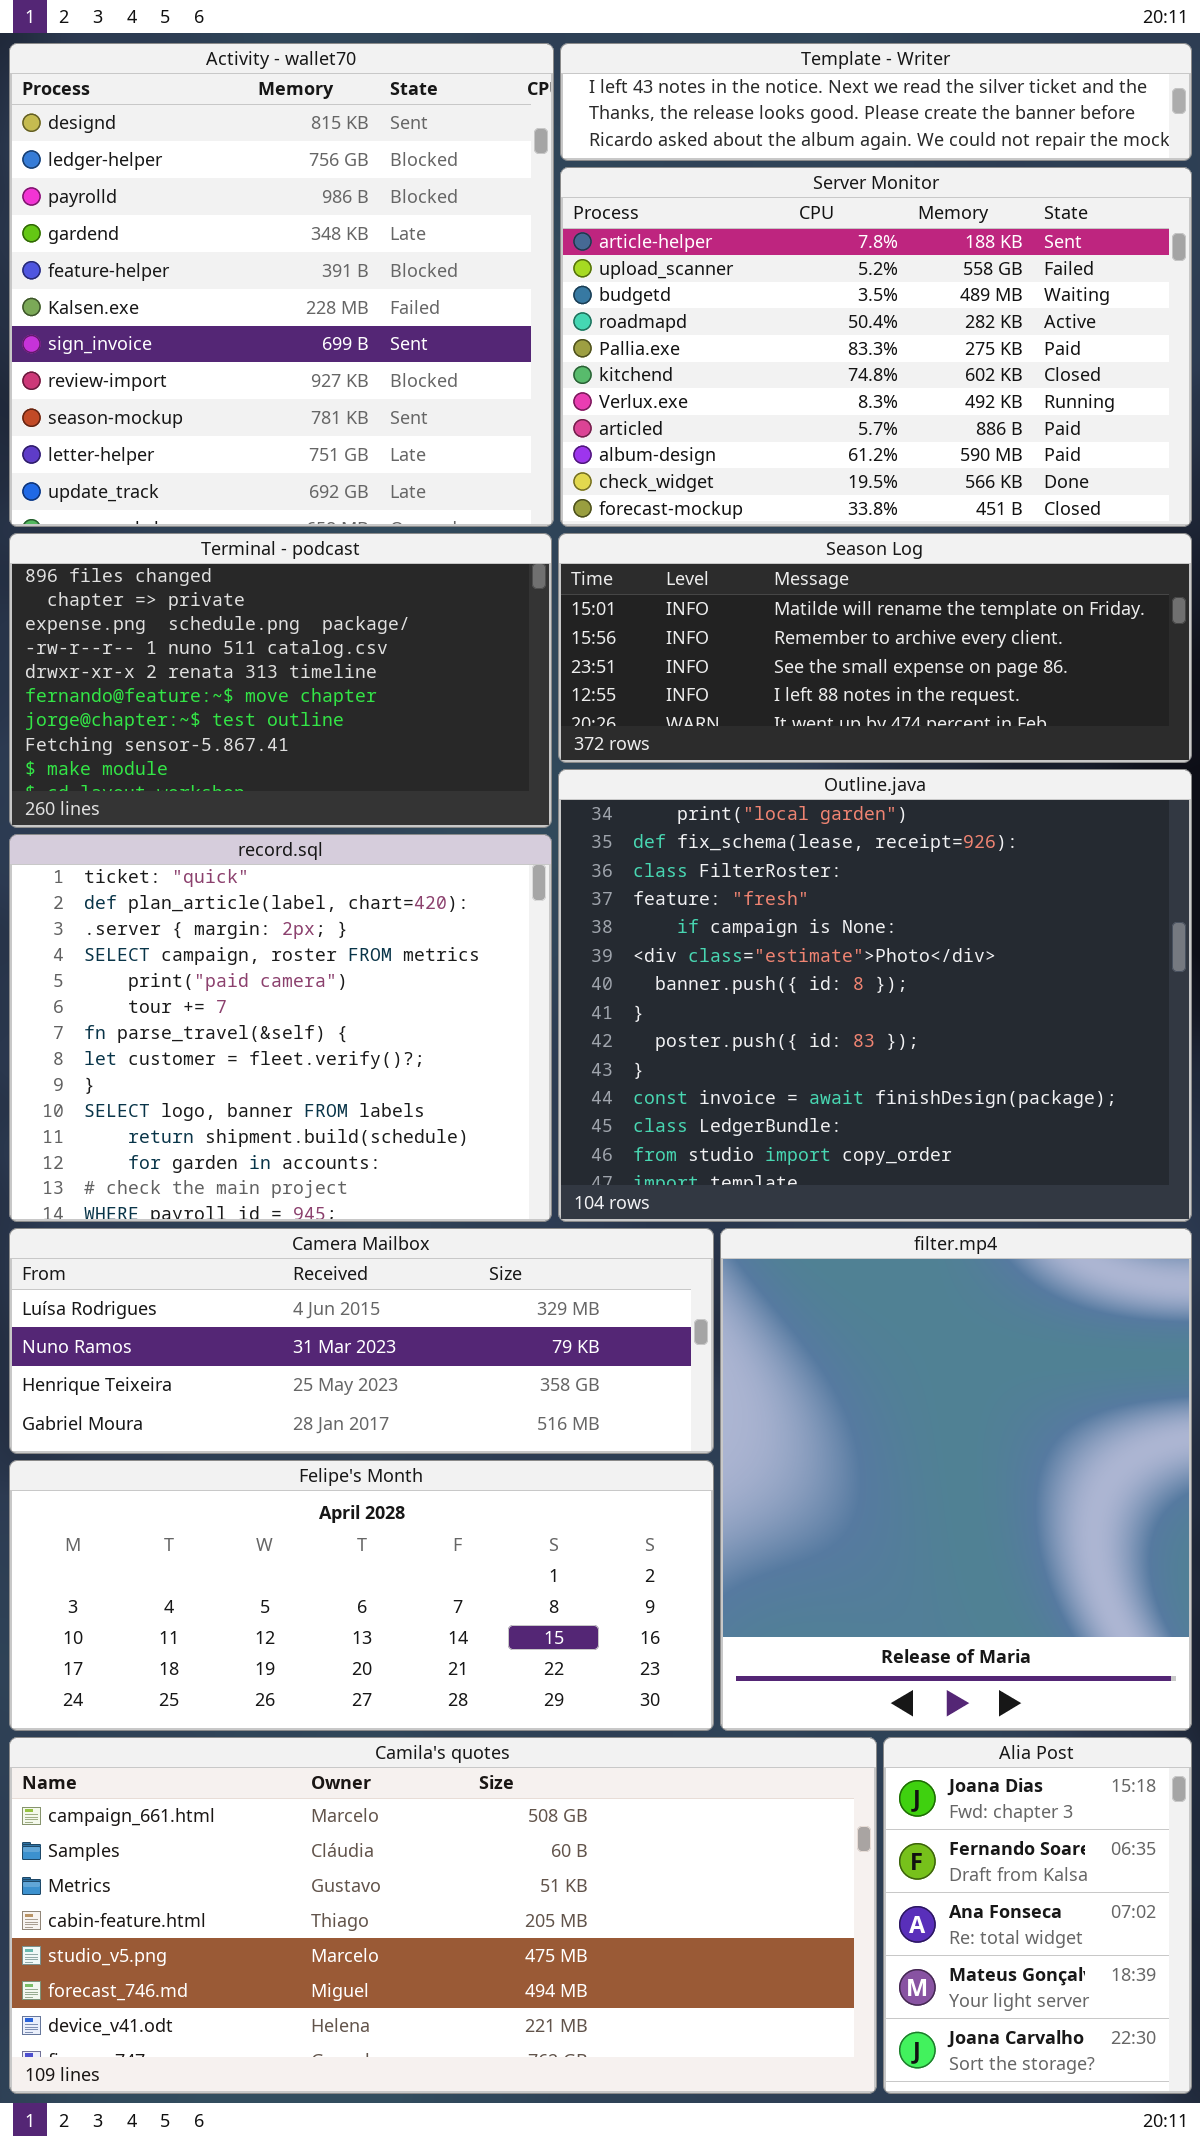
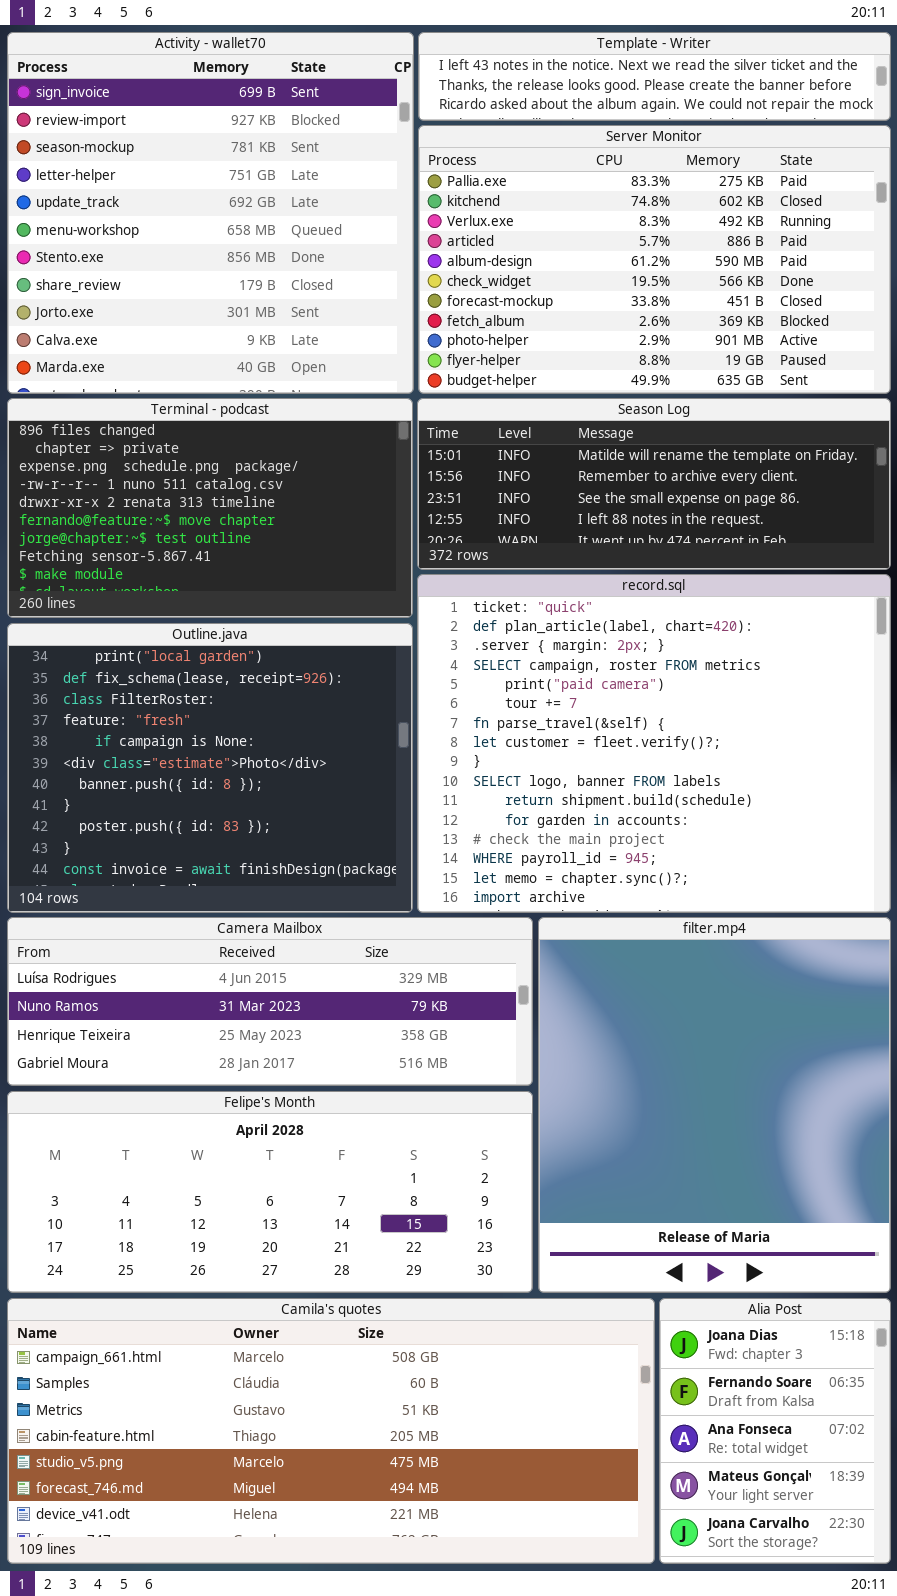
Activity - wallet70: [9,43,554,527] -> [7,32,414,394], scrolled down 6 rows
Server Monitor: [560,167,1192,527] -> [418,125,891,394], scrolled down 4 rows
Outline.java: [558,769,1192,1222] -> [7,623,413,913], moved, resized
record.sql: [9,834,552,1222] -> [417,574,891,913], moved, resized

